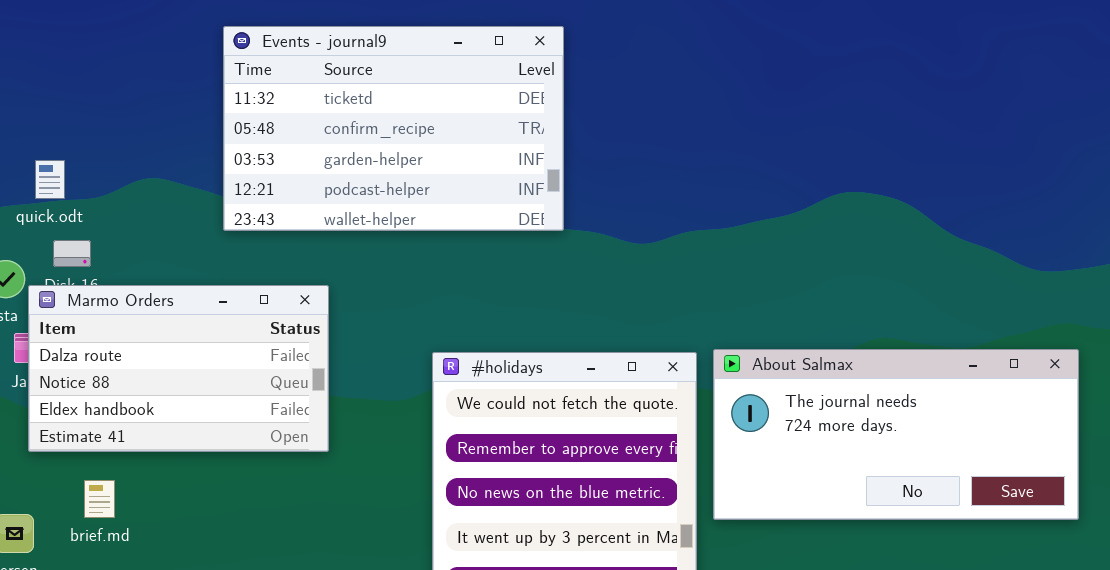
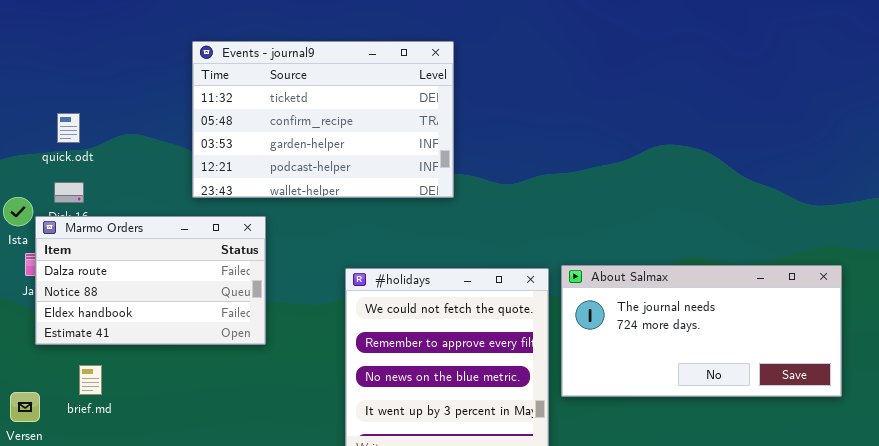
Events - journal9: [223,26,564,231] -> [192,41,454,198], moved
quick.odt: [35,160,65,199] -> [57,113,80,143], moved

